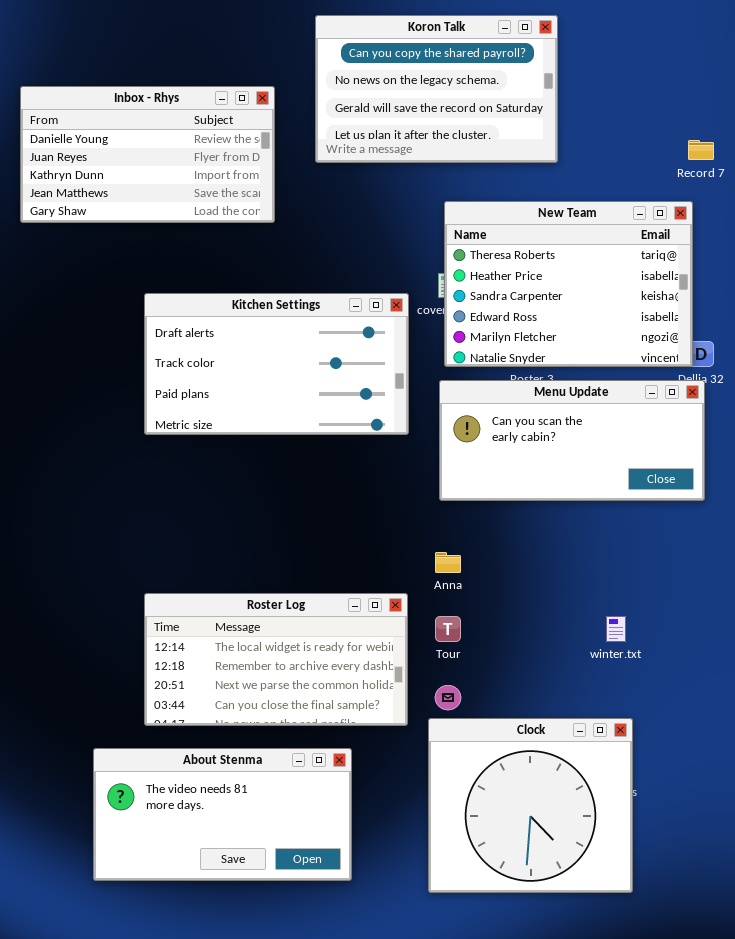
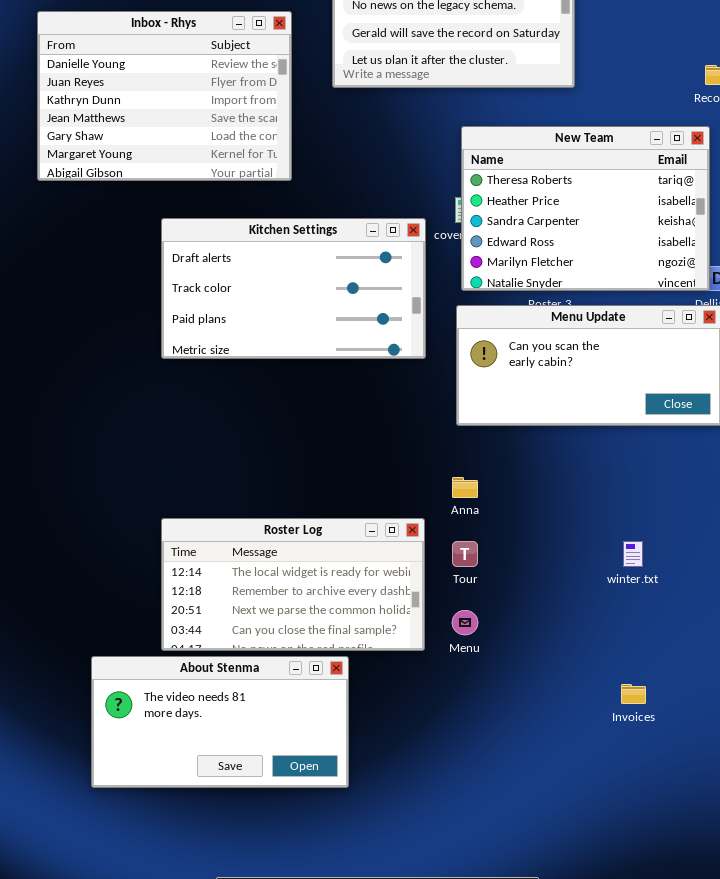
Inbox - Rhys: [20,86,275,223] -> [37,11,292,181], resized
Clock: [428,718,633,893] -> none, closed
About Stenma: [93,748,352,881] -> [91,656,349,788], moved

